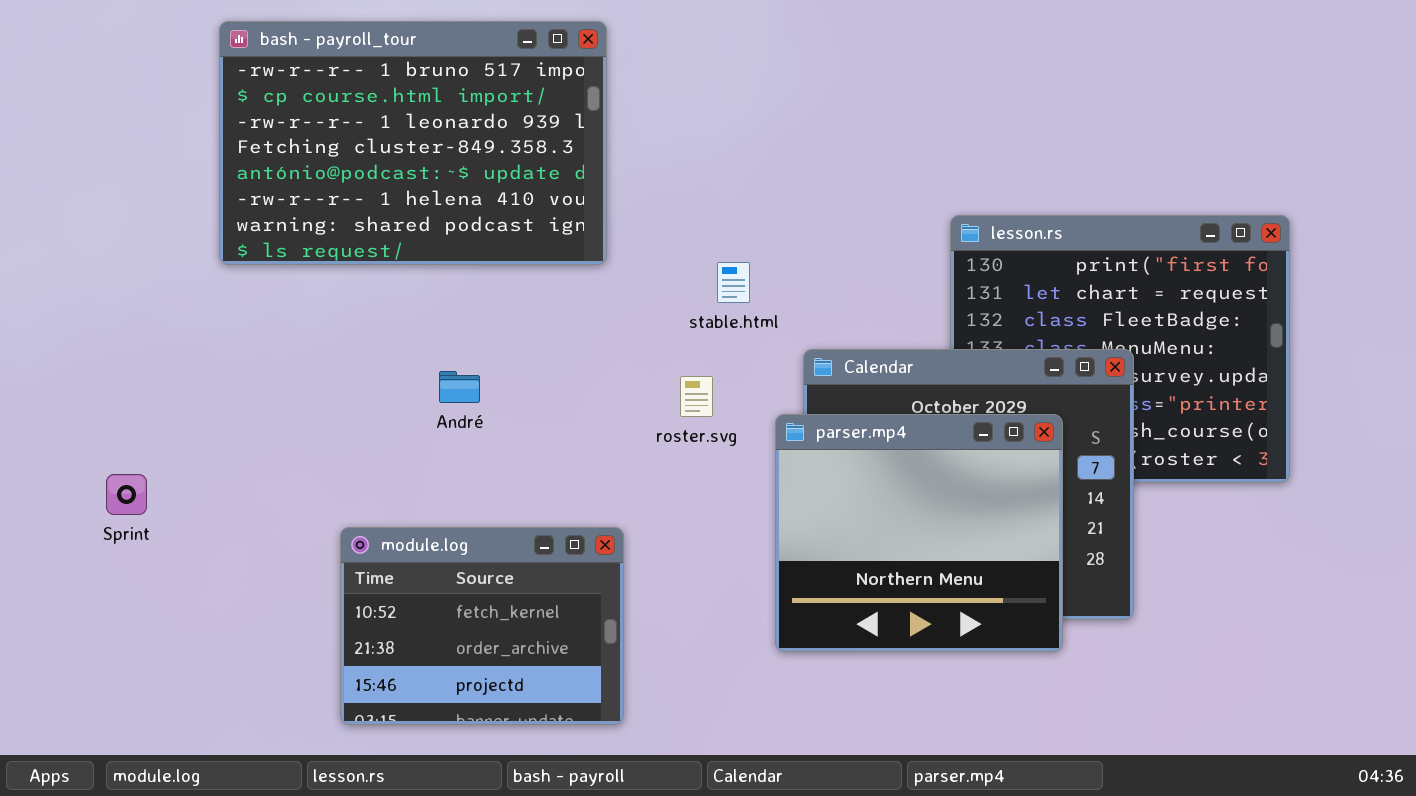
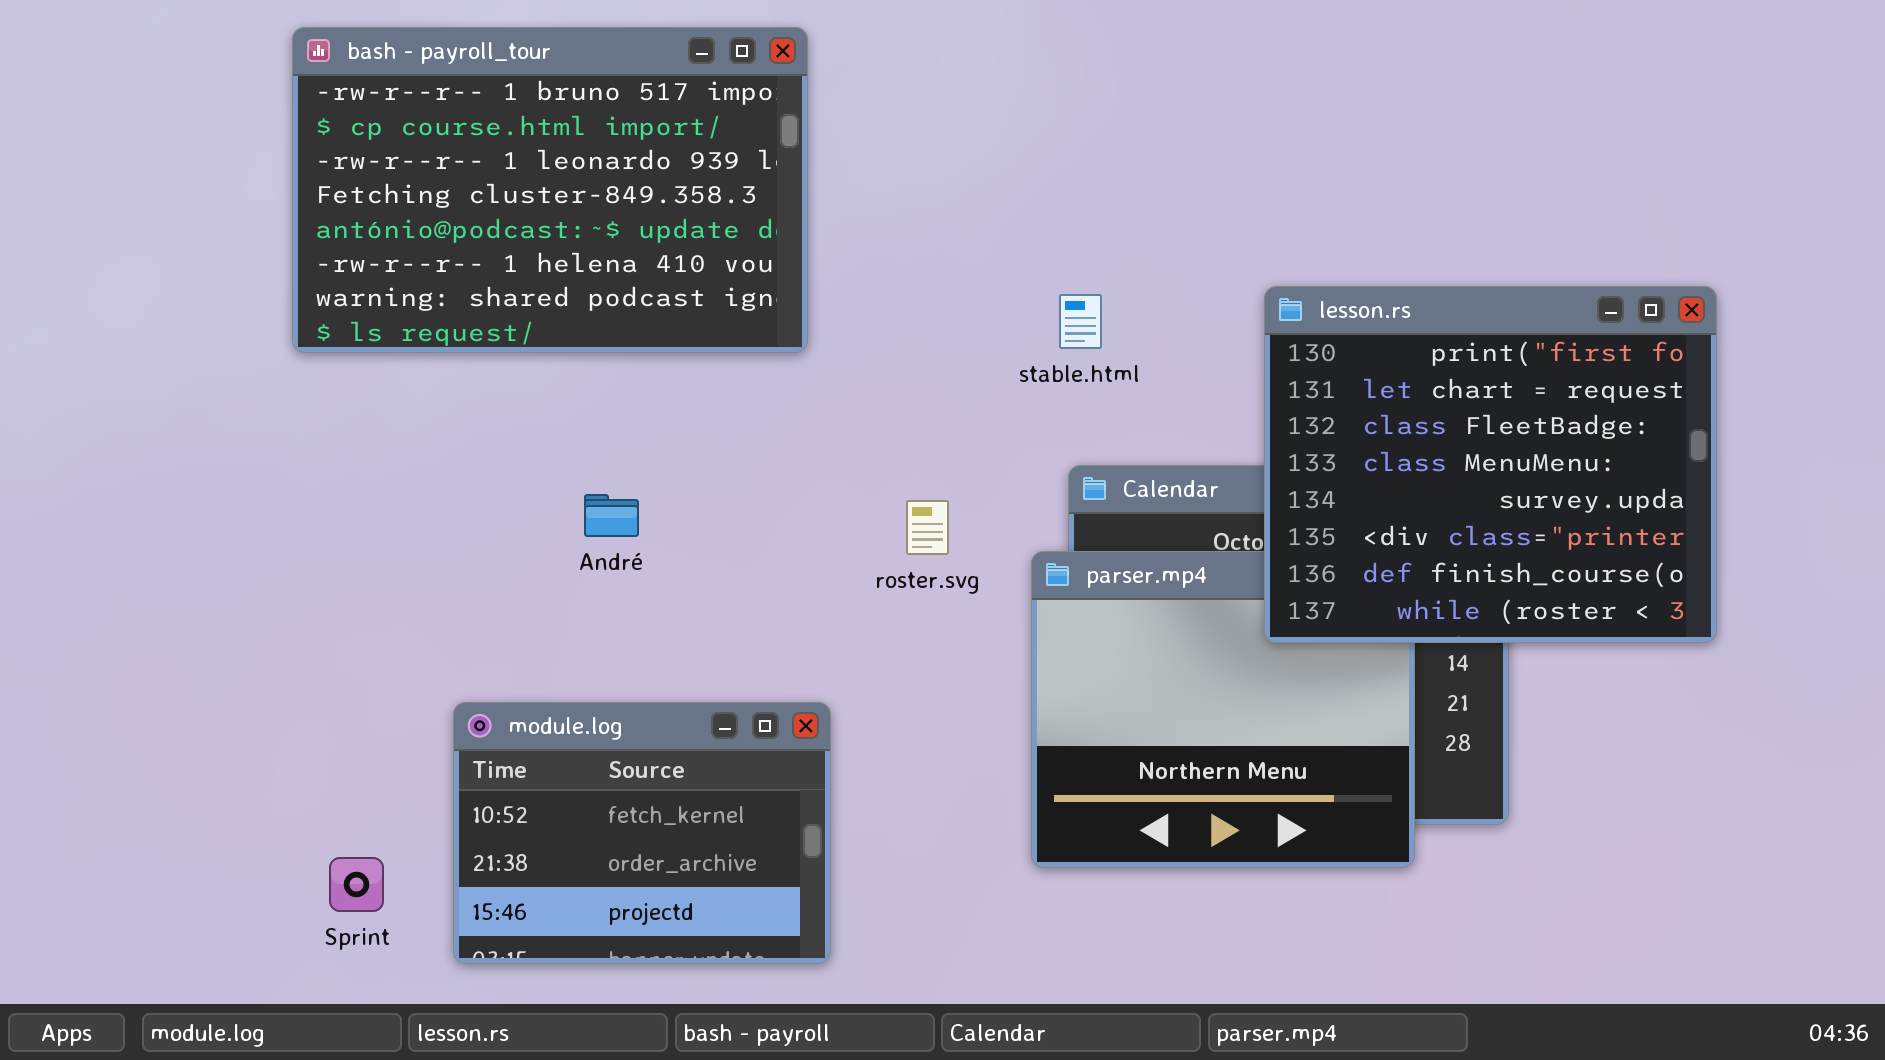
lesson.rs: [950,215,1290,483] -> [1264,286,1717,643], raised
stable.html: [717,262,750,303] -> [1059,294,1102,349], moved
Sprint: [106,474,147,515] -> [329,857,384,912], moved

